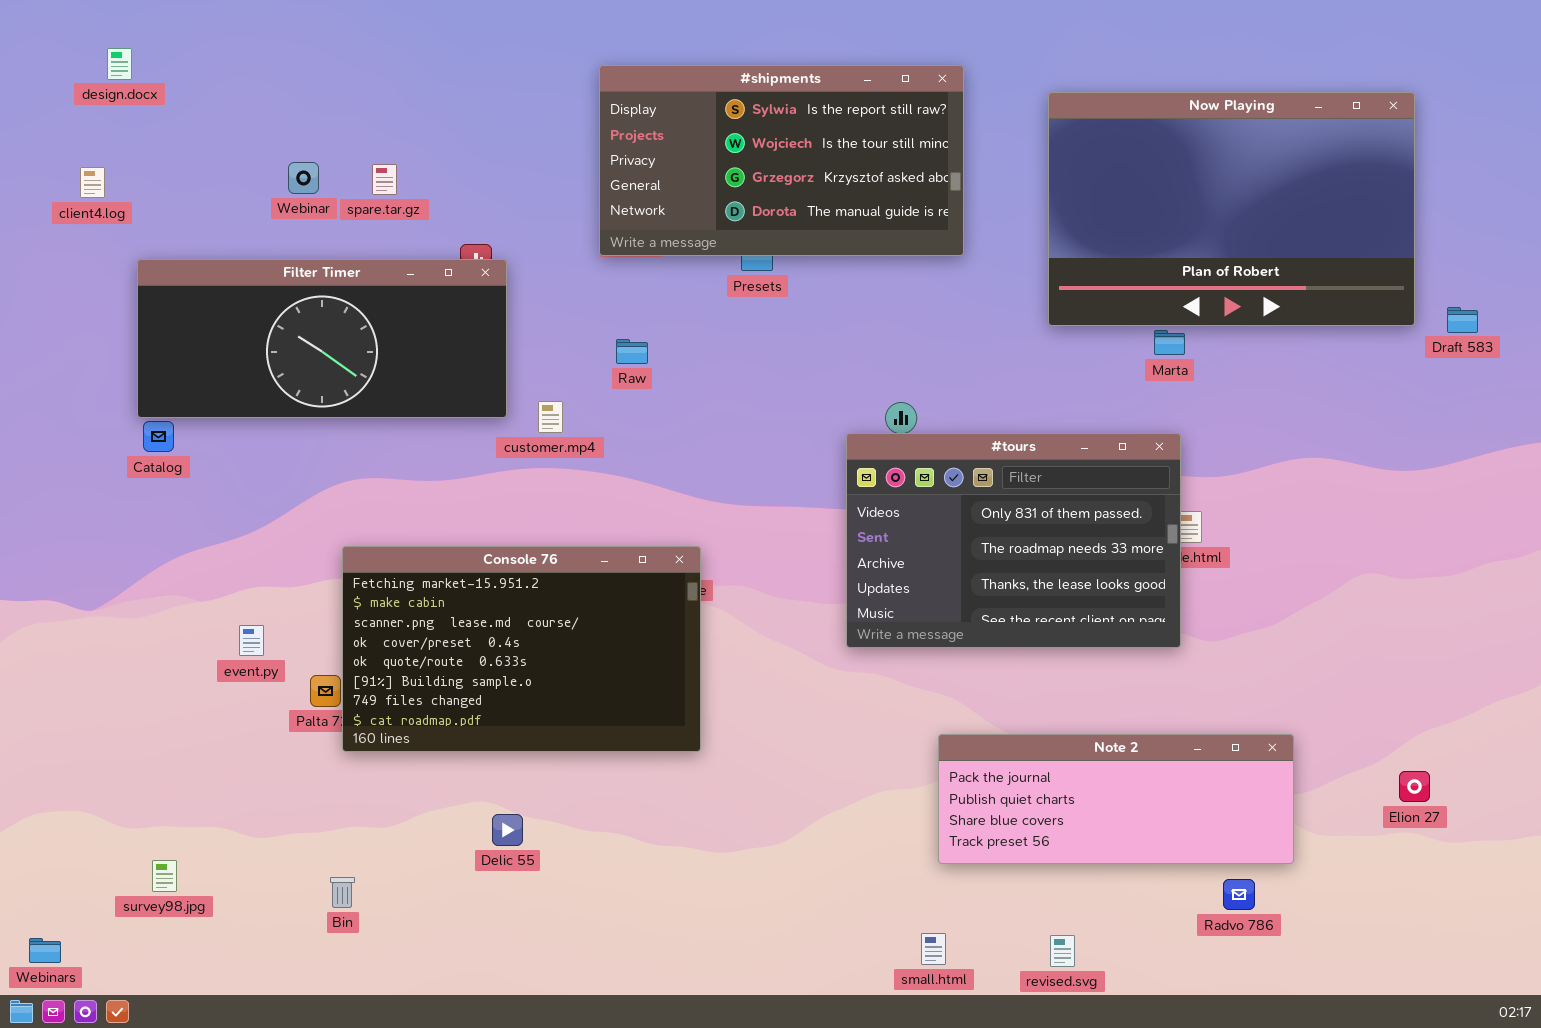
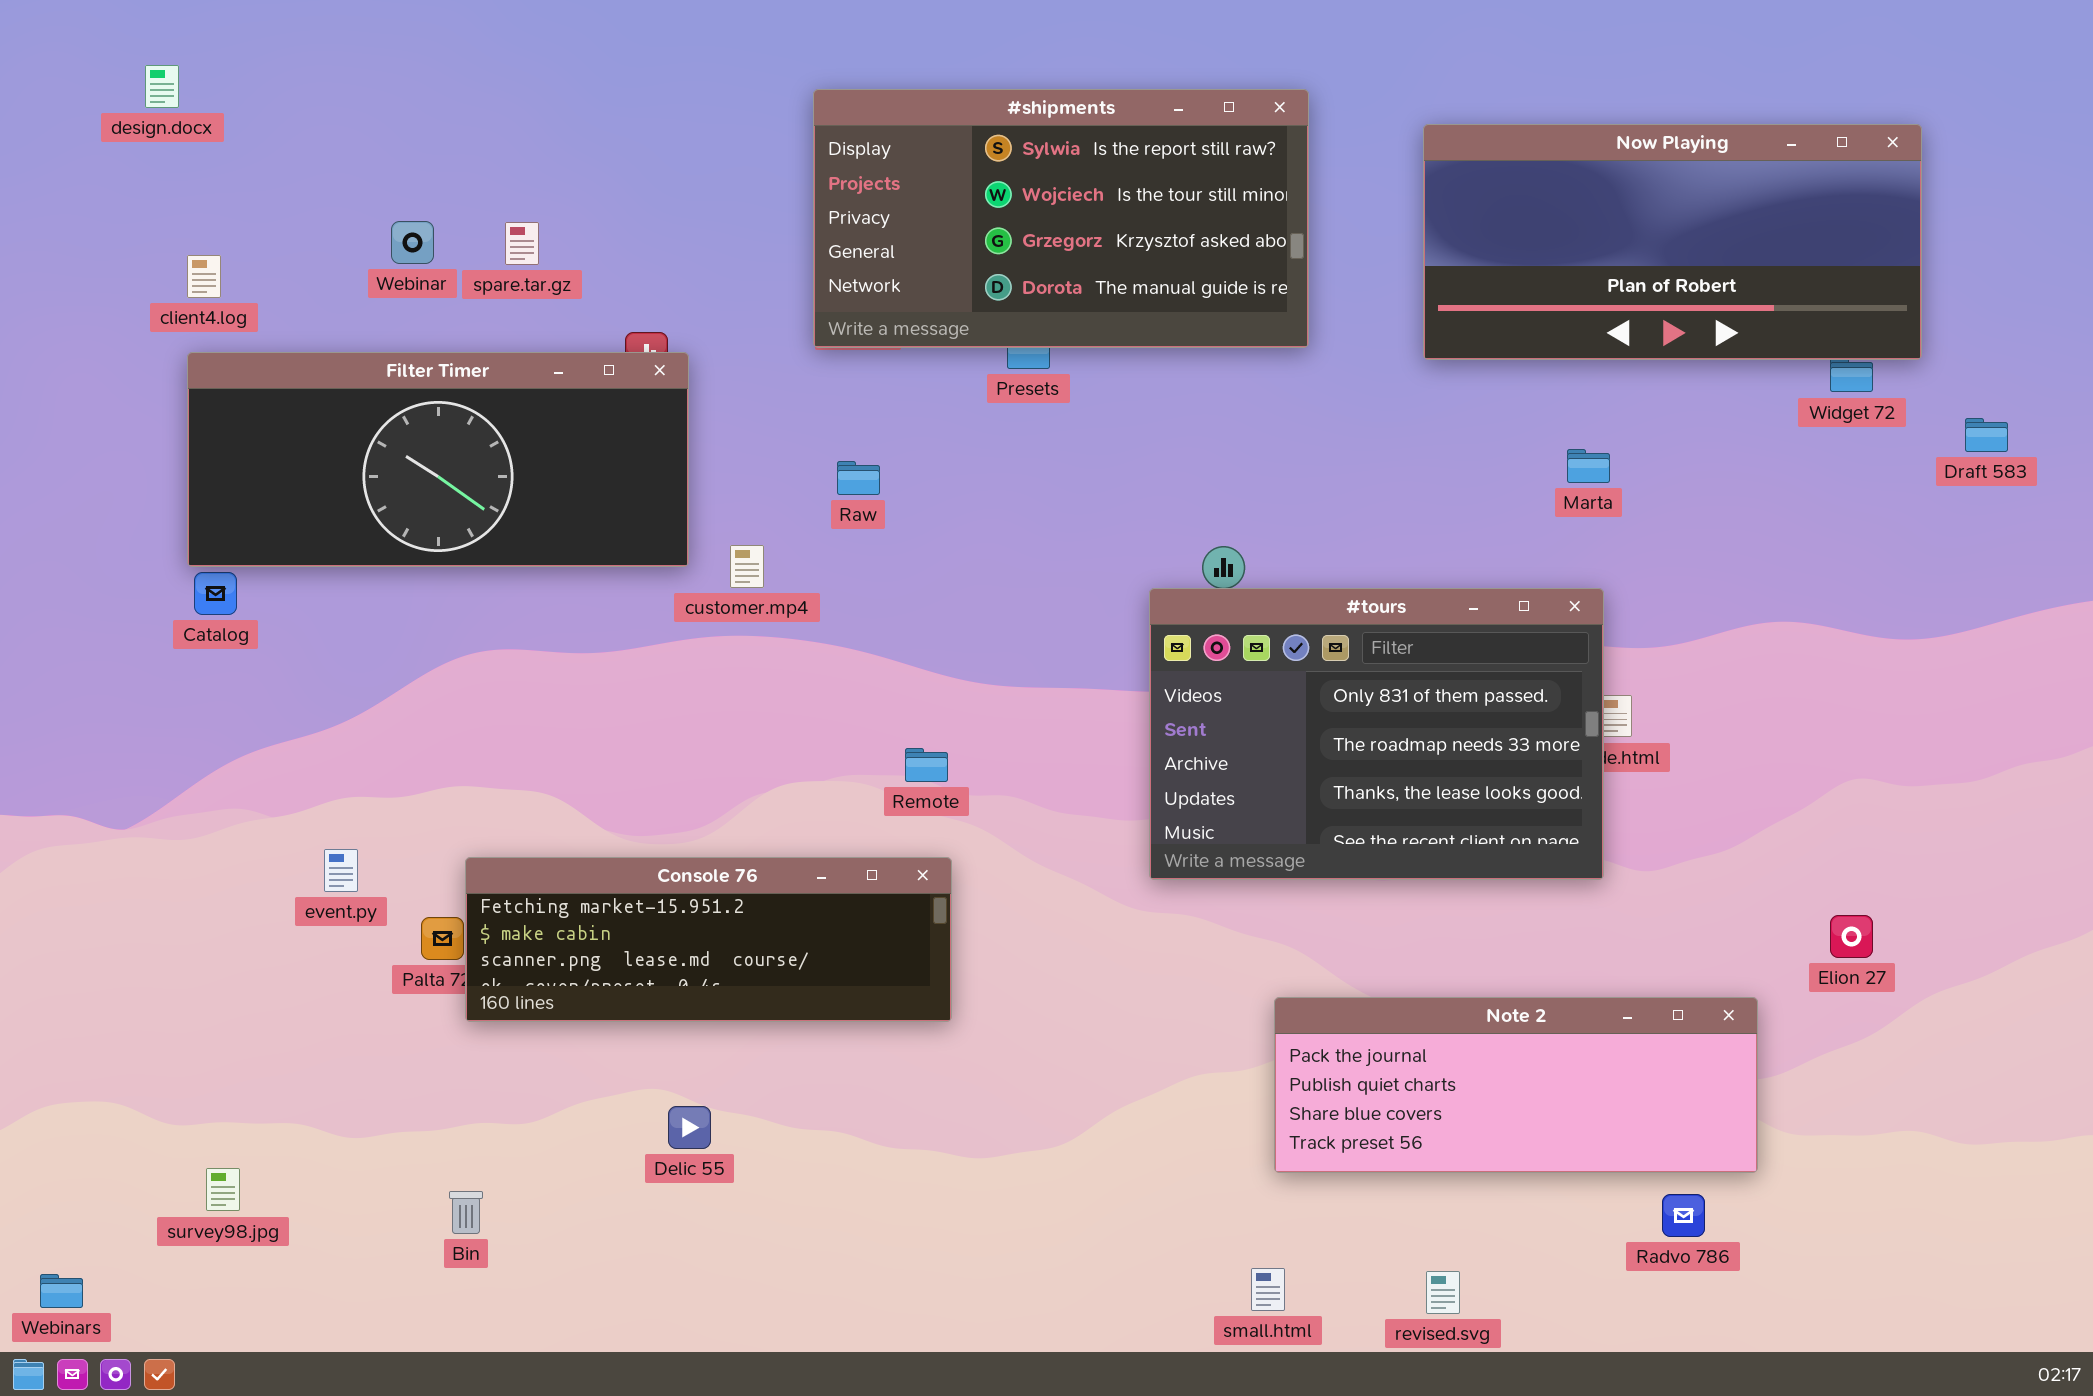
Now Playing: [1048,92,1415,326] -> [1423,124,1922,360], resized
client4.log: [80,167,105,198] -> [187,255,221,298], moved
Console 76: [342,546,701,752] -> [465,857,952,1022], resized
Elion 27: [1399,771,1430,802] -> [1830,915,1873,958], moved

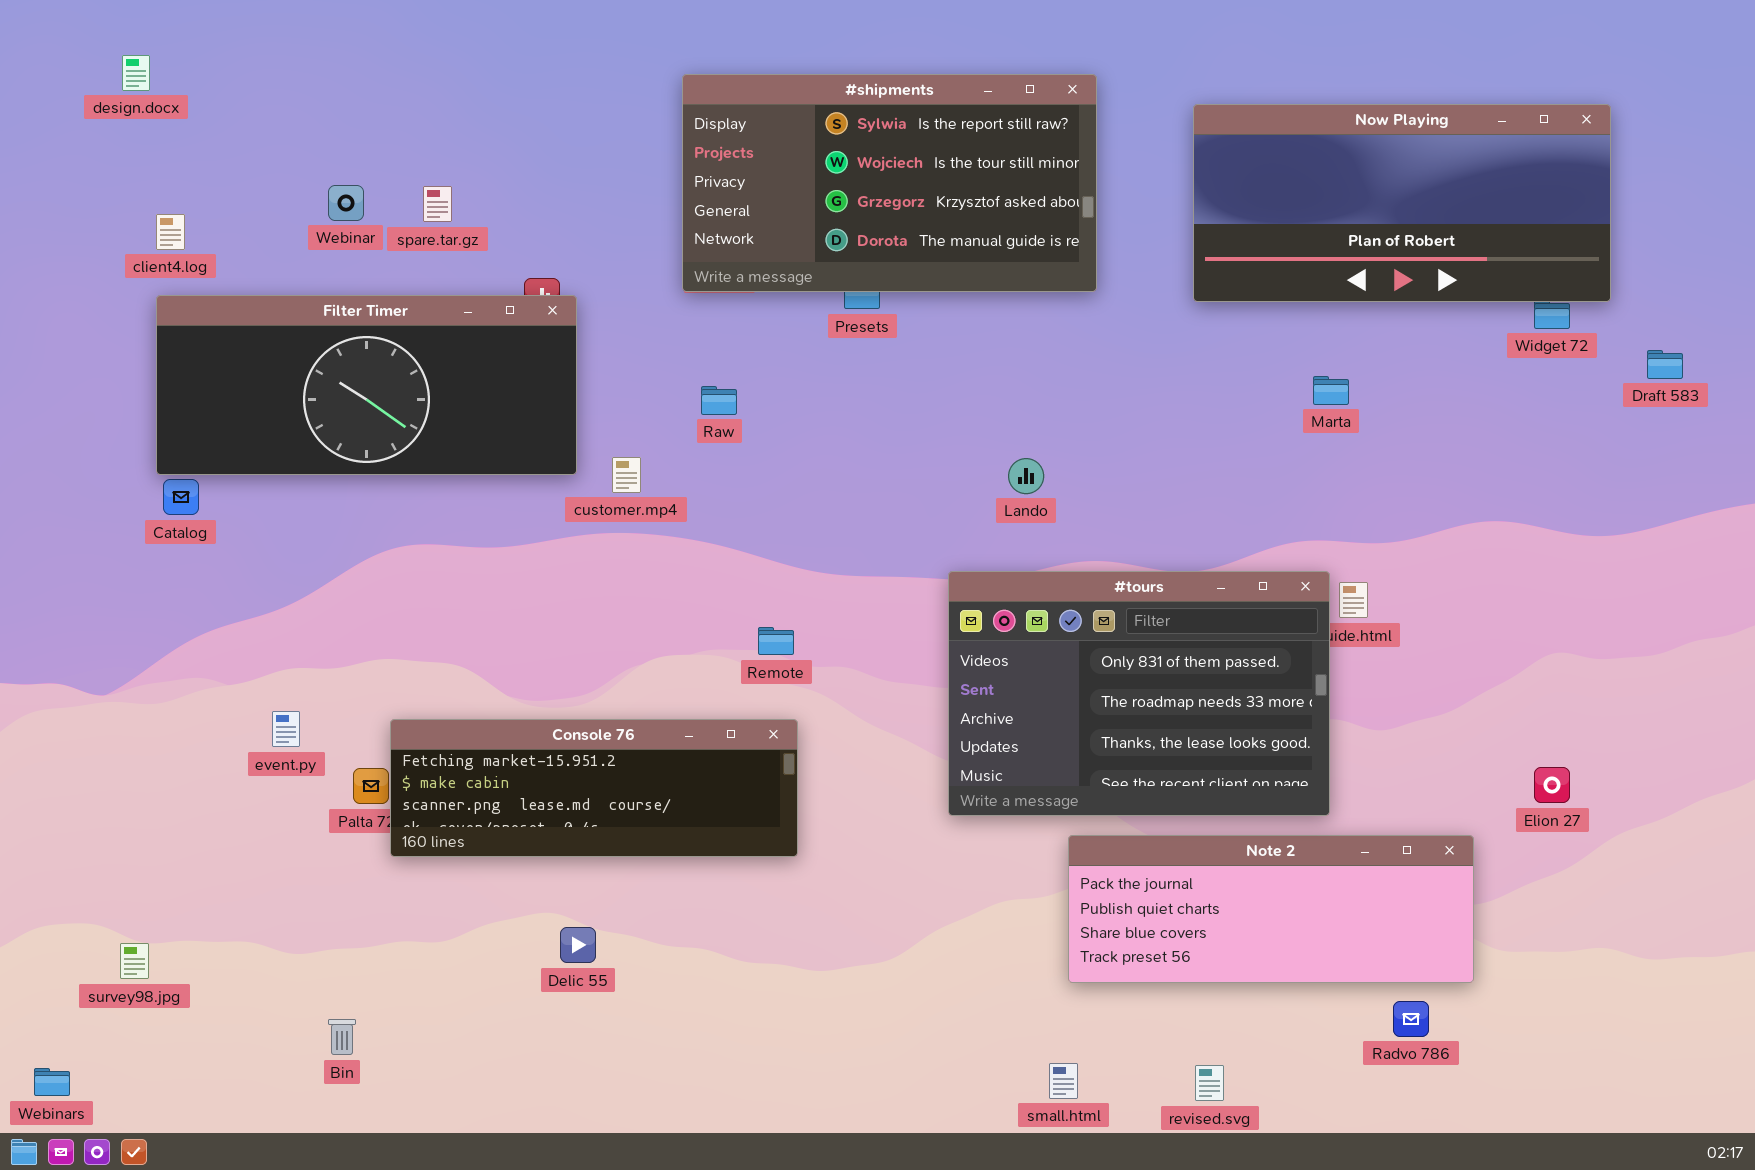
#tours: [1149,588,1604,880] -> [948,571,1330,816], moved
survey98.jpg: [206,1168,240,1211] -> [120,943,149,979], moved
Bin: [449,1191,483,1234] -> [328,1019,356,1055], moved

